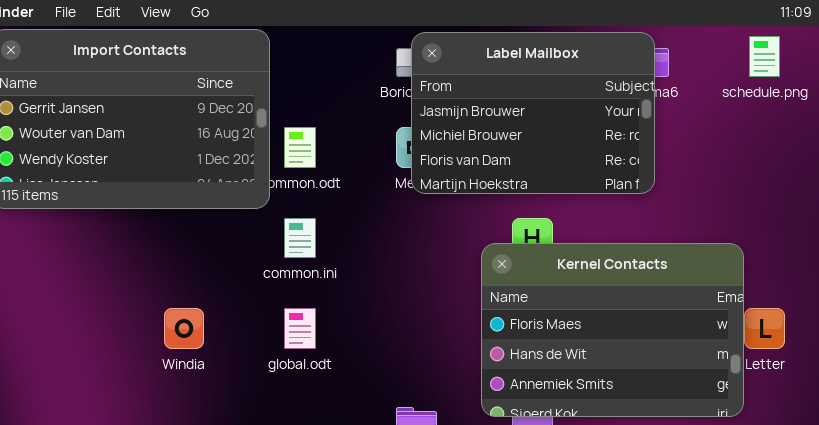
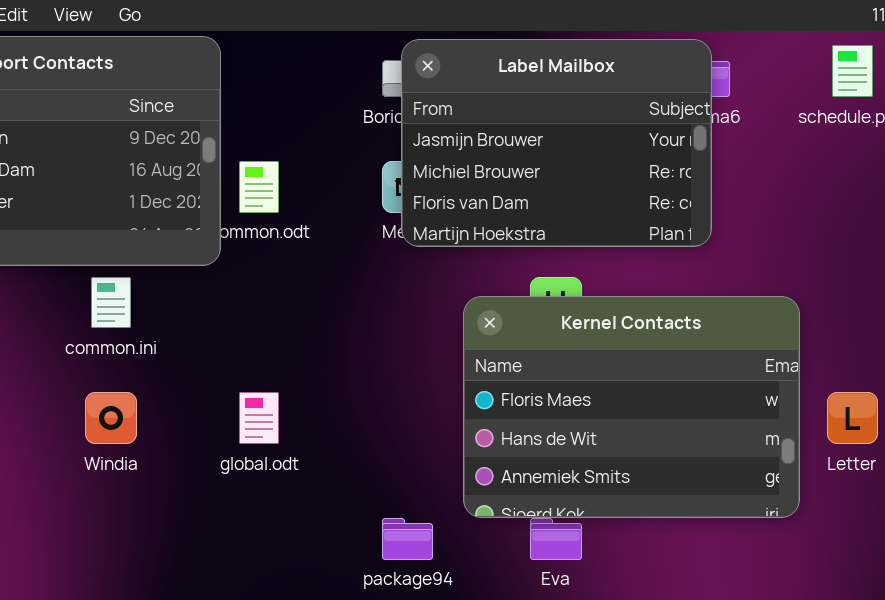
common.ini: [284,218,316,258] -> [91,277,131,328], moved
Kernel Contacts: [481,243,744,417] -> [463,296,800,518], moved

